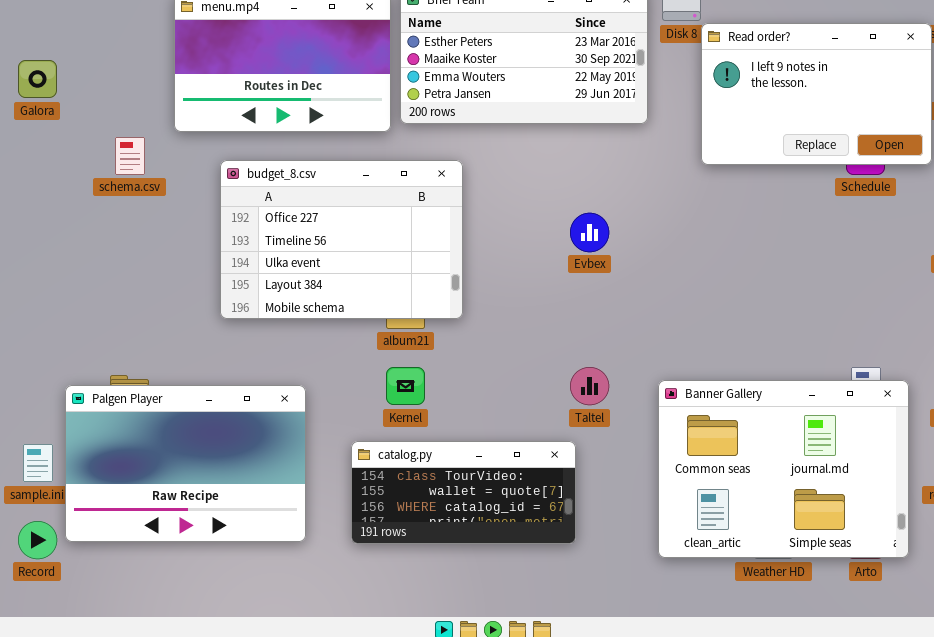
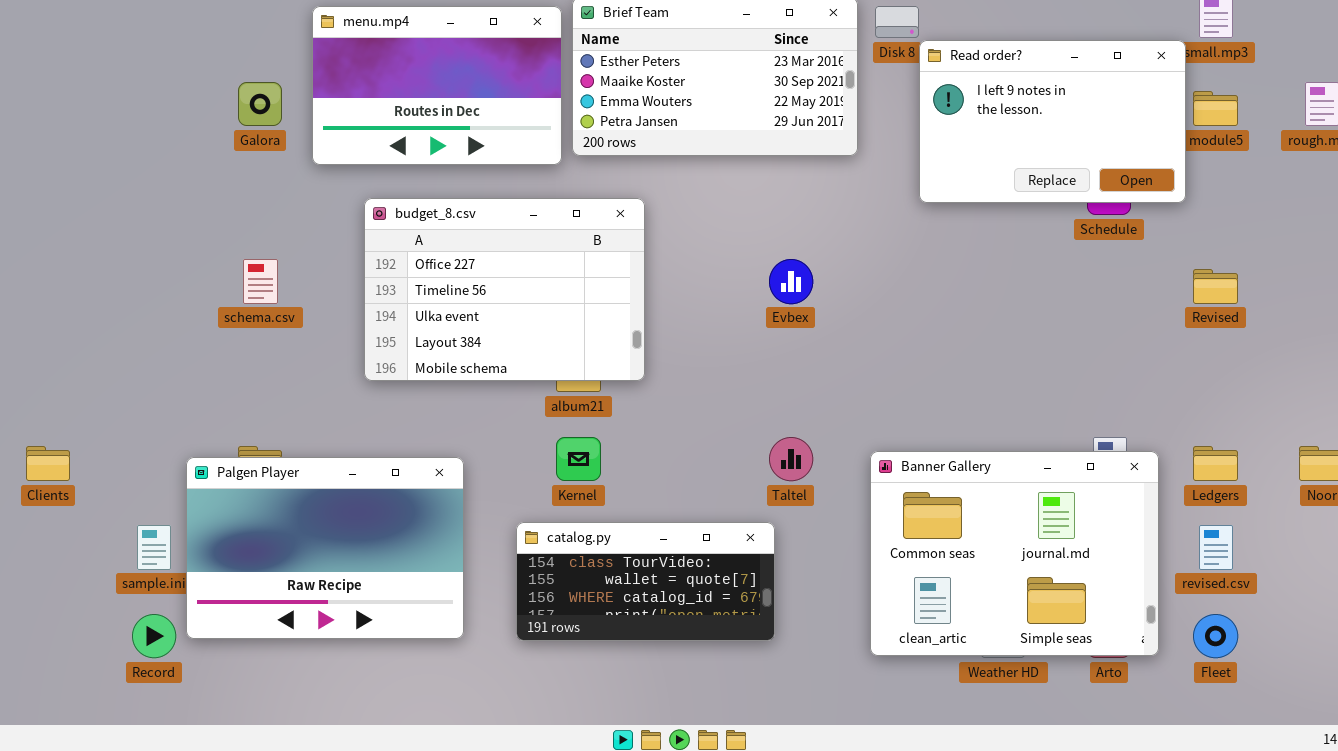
Galora: [18,60,57,98] -> [238,82,282,126], moved
schema.csv: [115,137,145,175] -> [243,259,278,304], moved

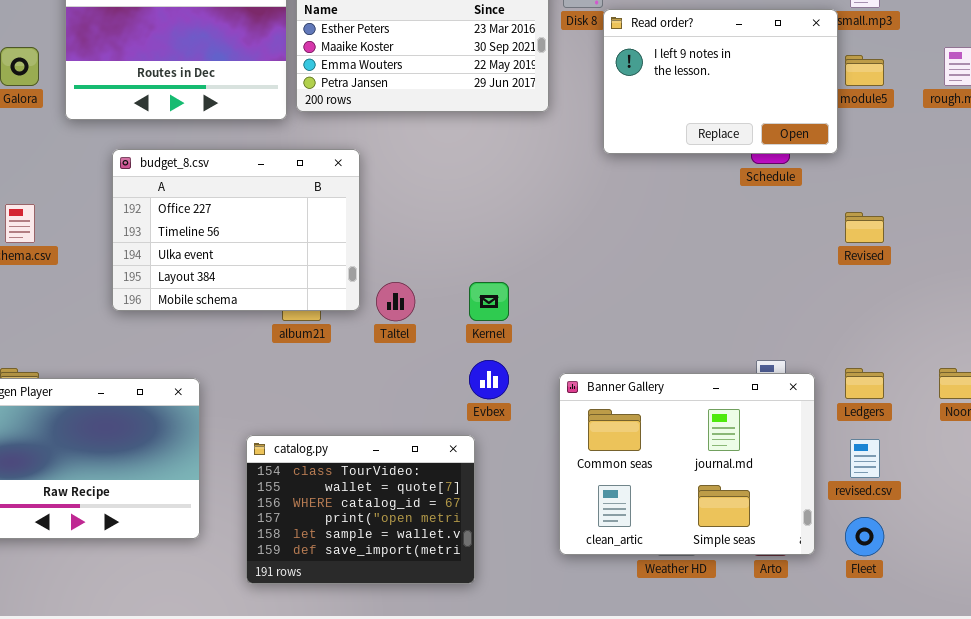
Evbex: [769,259,813,304] -> [469,360,509,399], moved
Kernel: [556,437,601,481] -> [469,282,509,321], moved
Taltel: [769,437,813,481] -> [376,282,415,321], moved
catalog.py: [516,522,775,641] -> [246,435,475,584], resized

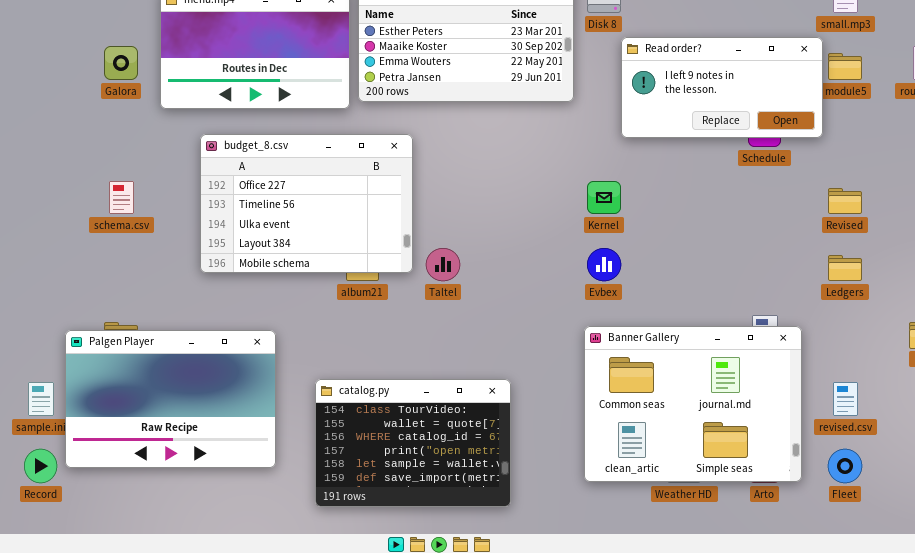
Read order?: [603,9,838,154] -> [621,37,823,138], resized
Kernel: [469,282,509,321] -> [587,181,621,214], moved
Evbex: [469,360,509,399] -> [587,248,621,281], moved
Ledgers: [845,368,884,399] -> [828,255,862,281], moved

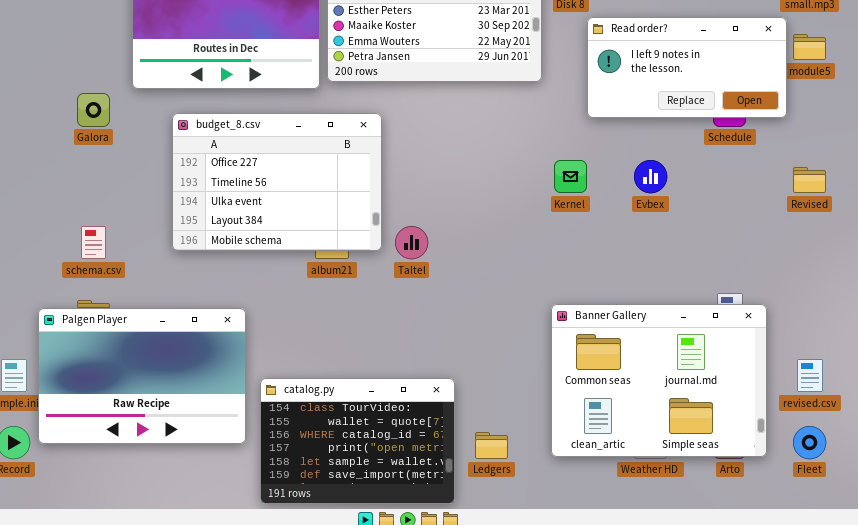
Galora: [104,46,138,80] -> [77,93,110,127], moved
schema.csv: [109,181,134,214] -> [81,226,106,259], moved
Evbex: [587,248,621,281] -> [634,160,667,193], moved
Ledgers: [828,255,862,281] -> [475,432,508,459], moved
catalog.py: [315,379,511,507] -> [260,378,455,504], moved

